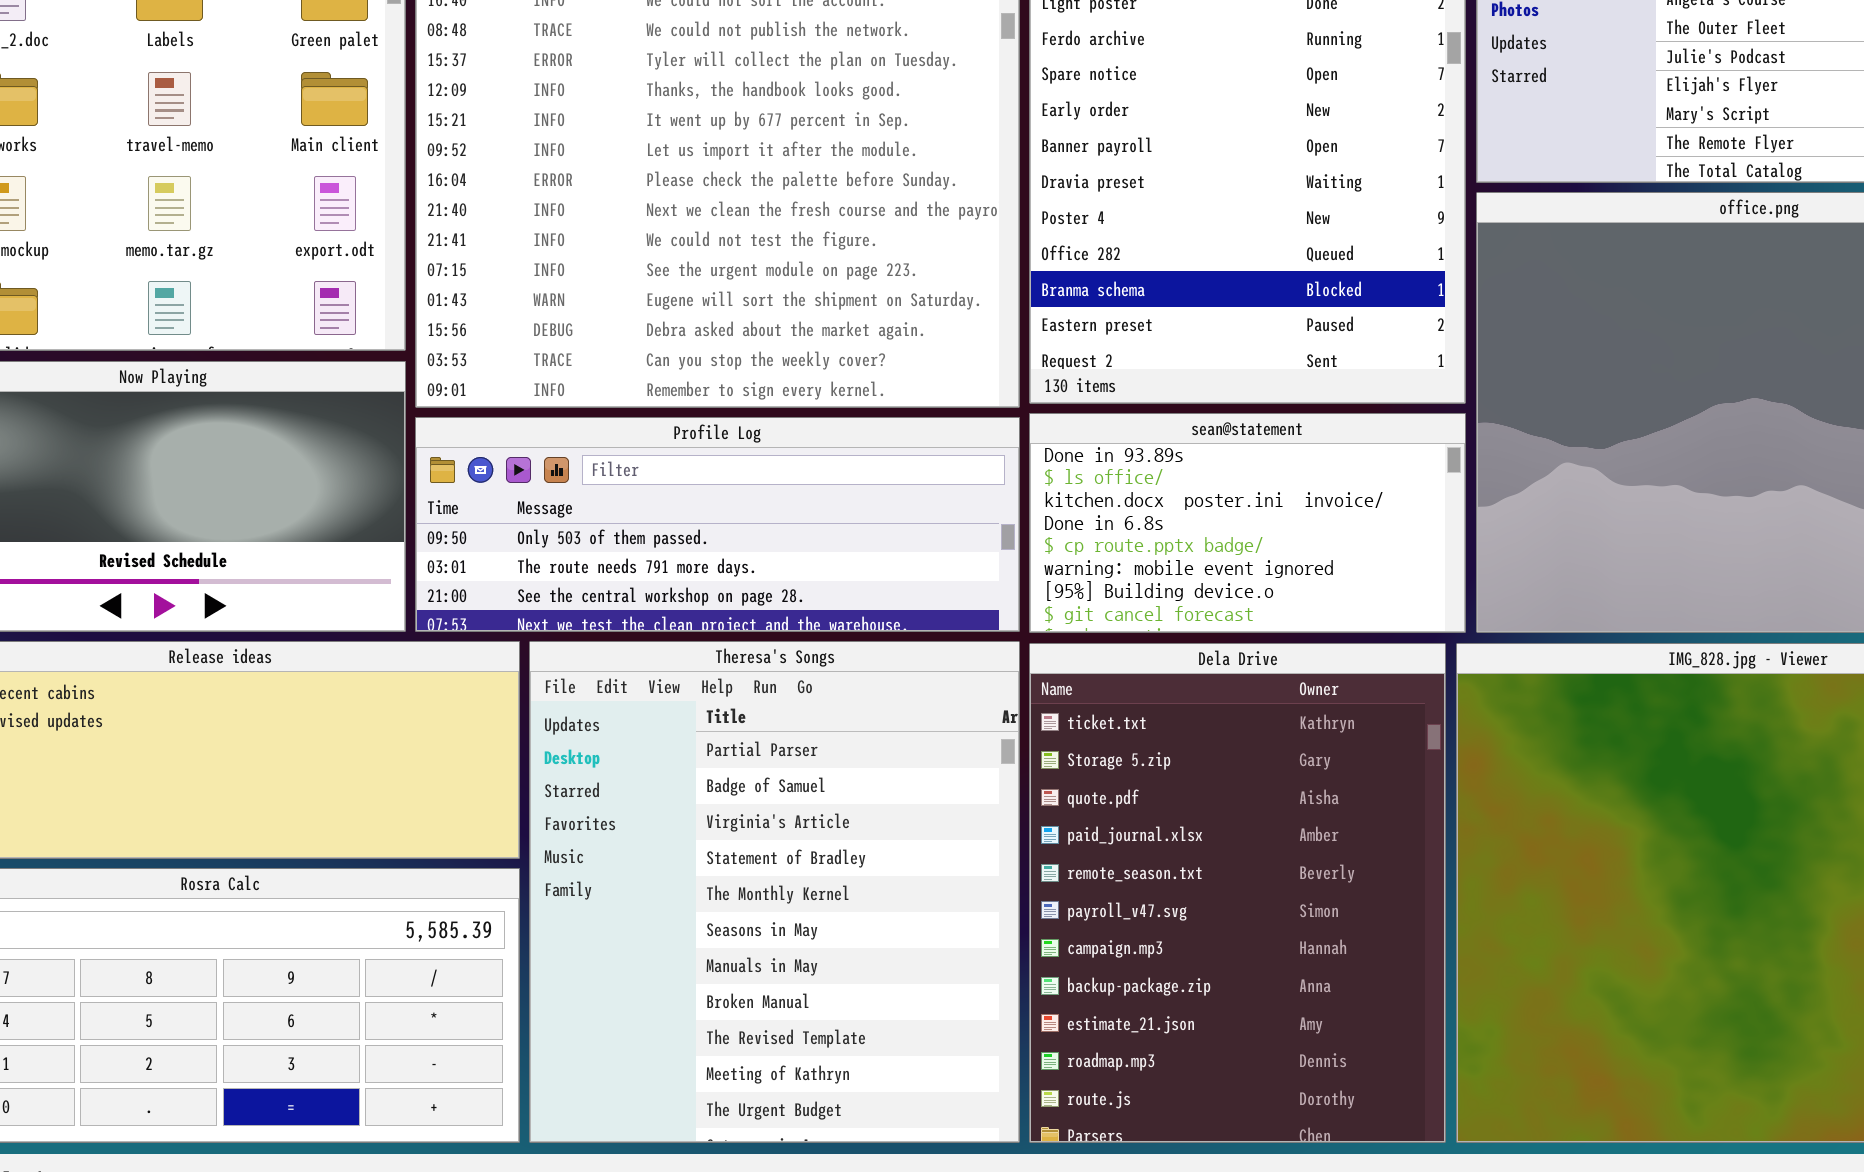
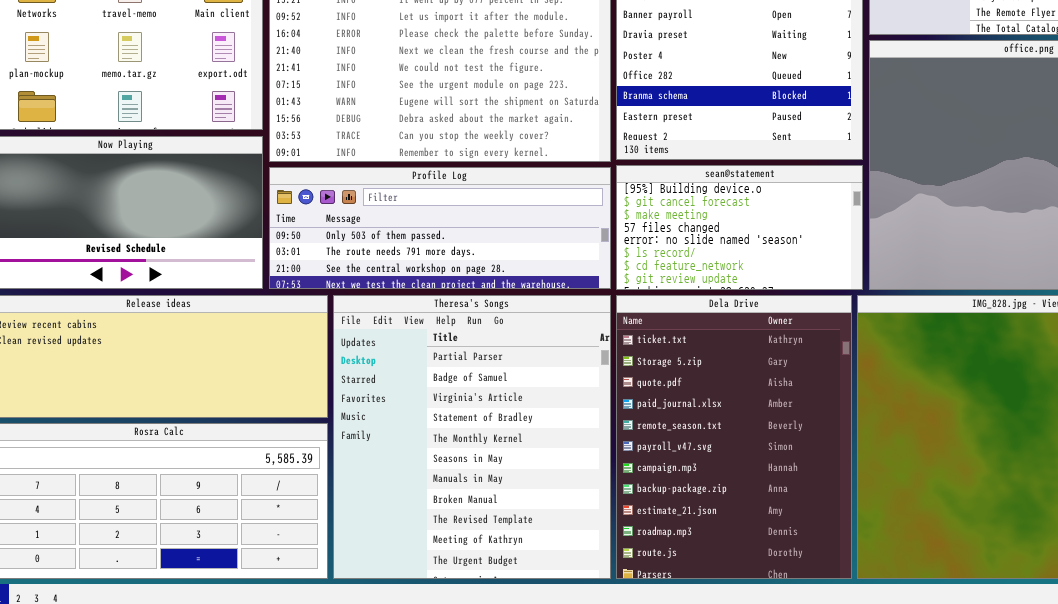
sean@statement: [1029,413,1466,633] -> [616,165,863,290], scrolled down 6 rows

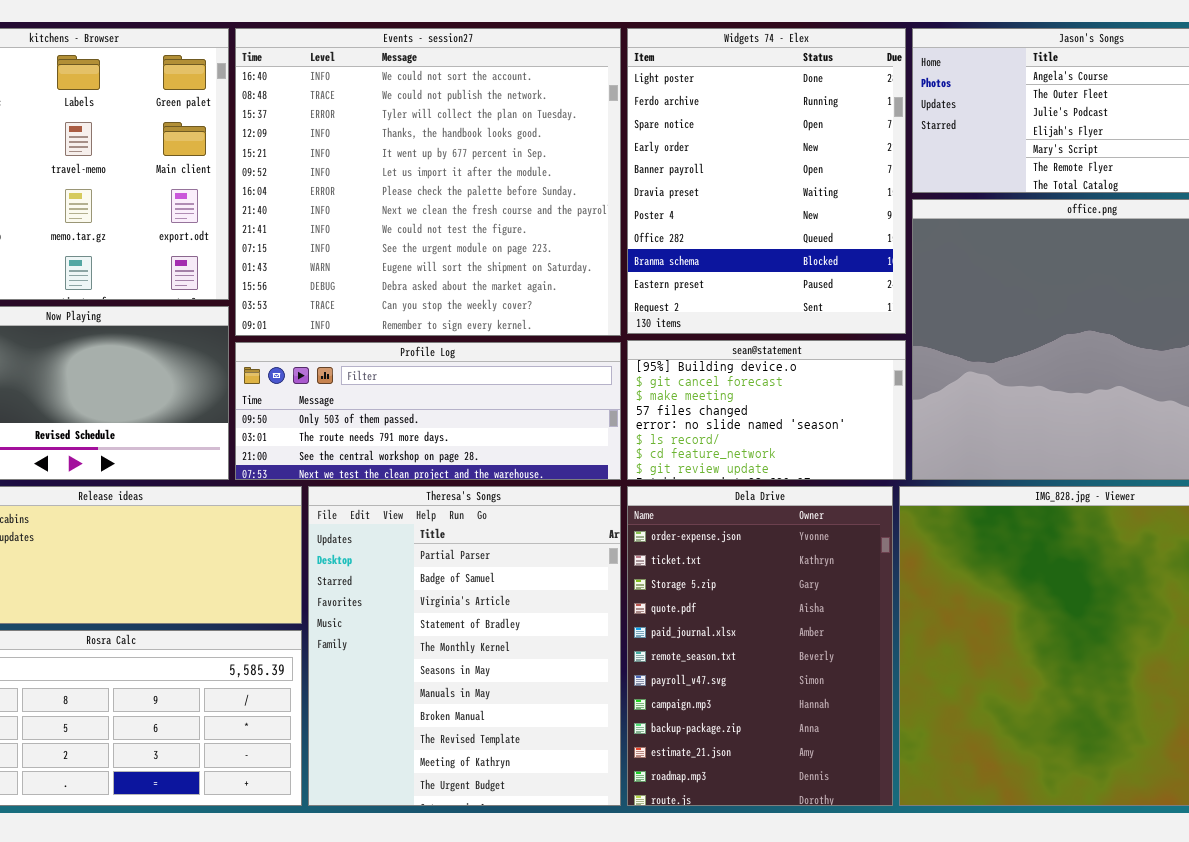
Dela Drive: [616,295,852,579] -> [627,486,893,806], scrolled up 1 row

